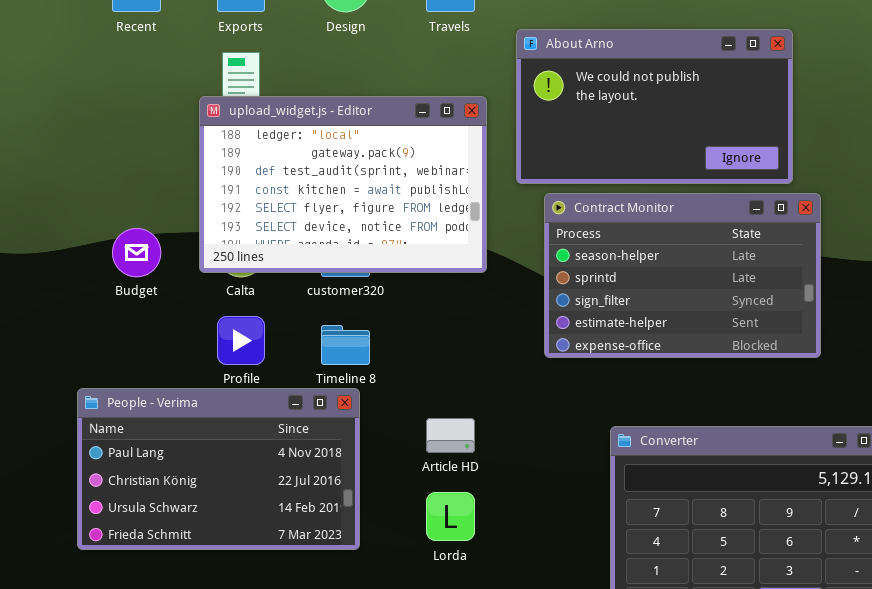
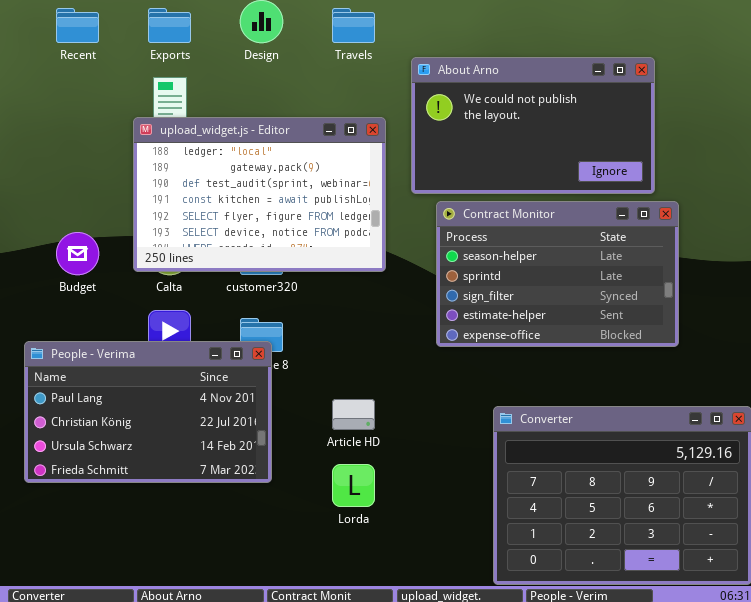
People - Verima: [77,388,360,550] -> [24,341,272,483], moved

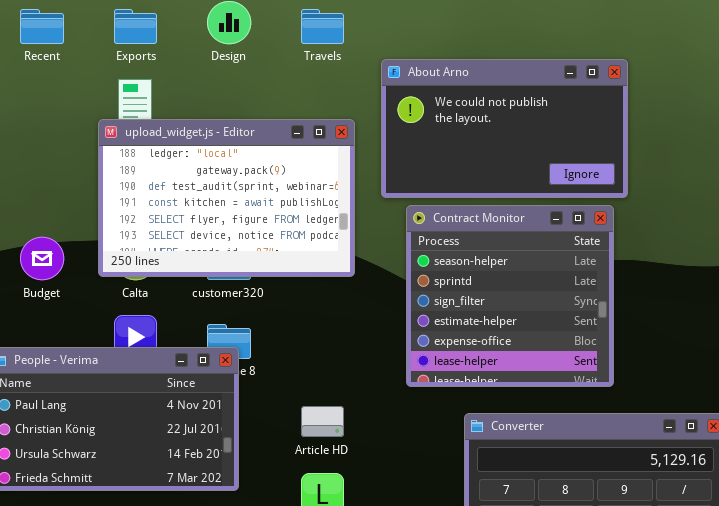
Contract Monitor: [436,201,679,347] -> [406,205,614,387], resized

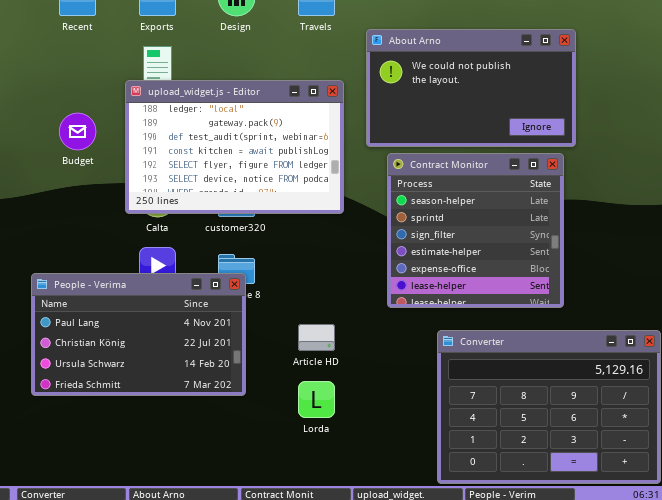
Budget: [20,237,64,280] -> [59,113,96,150], moved

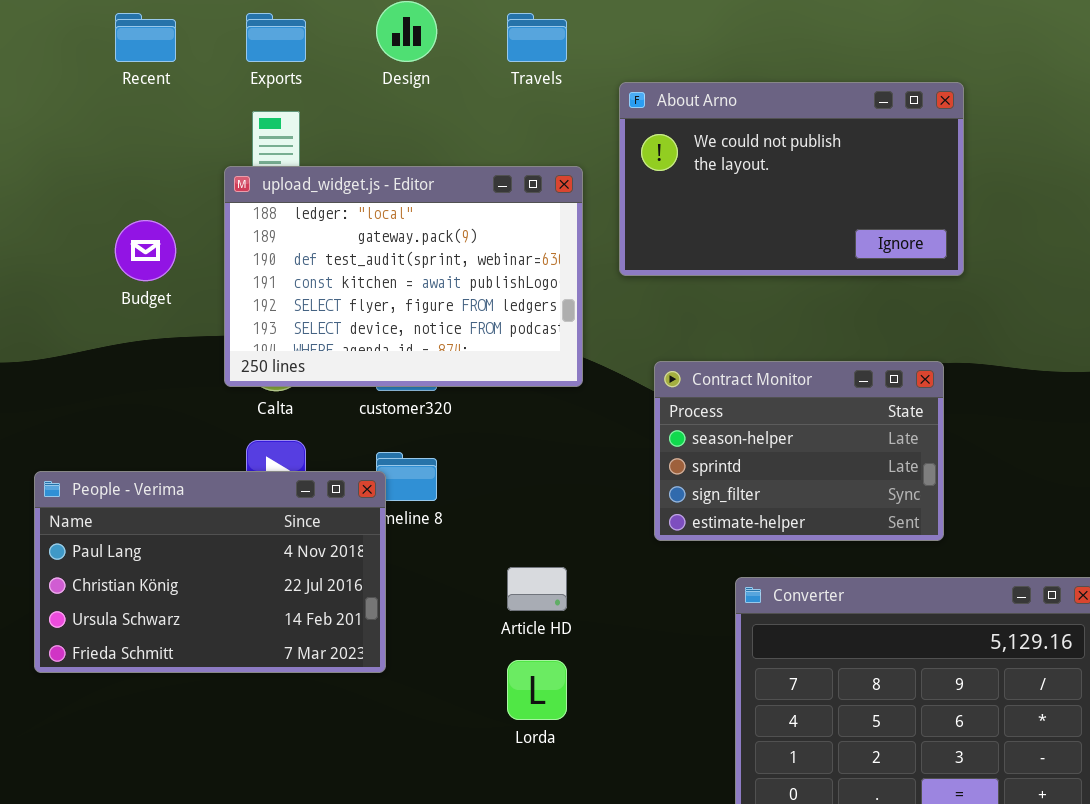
Contract Monitor: [387,153,564,308] -> [654,361,944,541], resized
People - Verima: [31,273,246,396] -> [34,471,386,673], moved

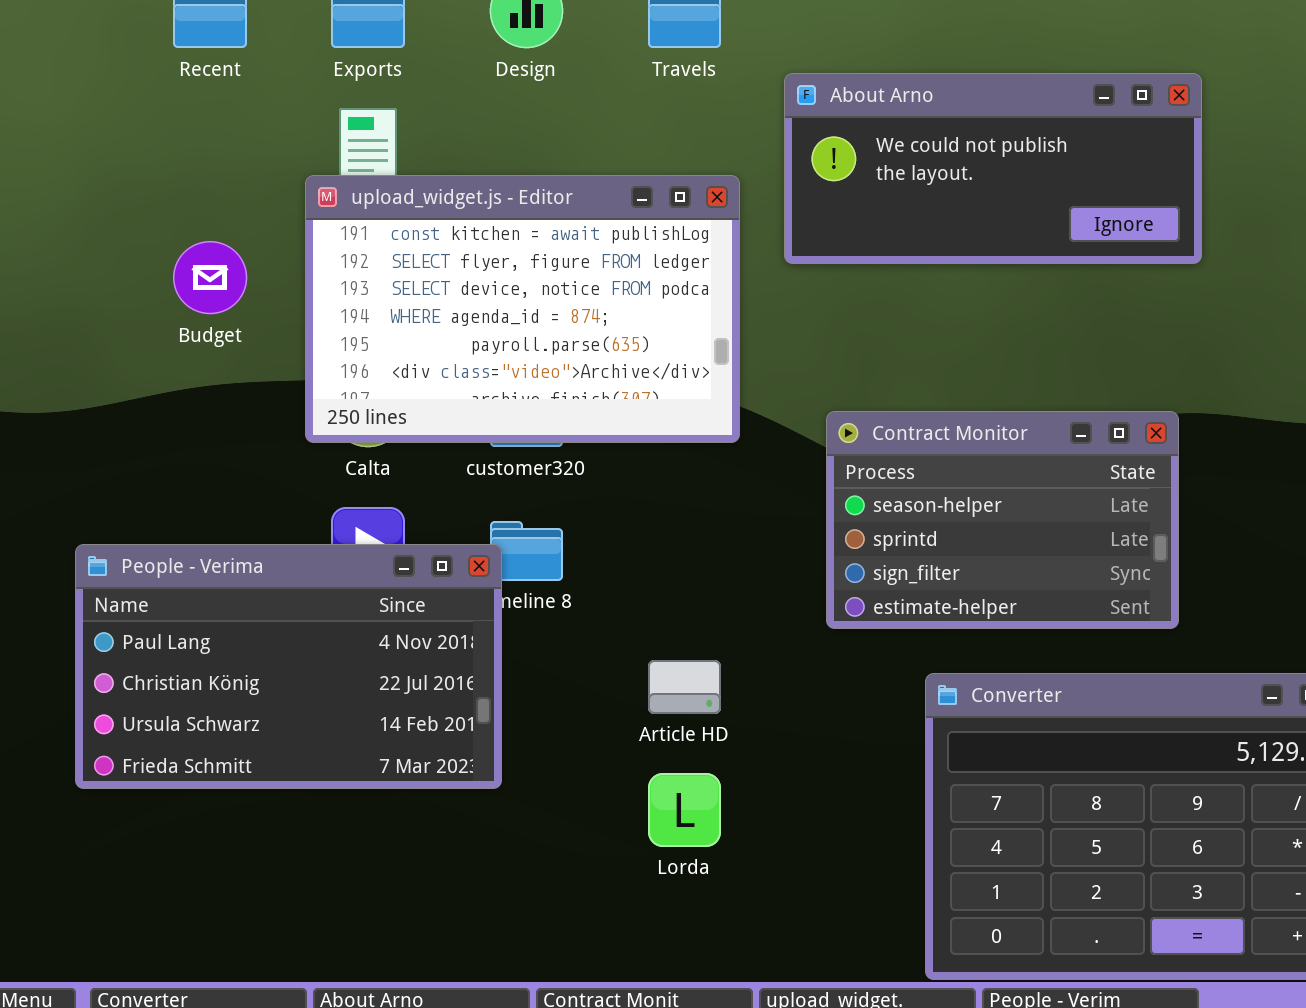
About Arno: [619,82,964,276] -> [784,73,1202,264], resized
upload_widget.js - Editor: [224,166,583,387] -> [305,175,740,443], scrolled down 3 rows

